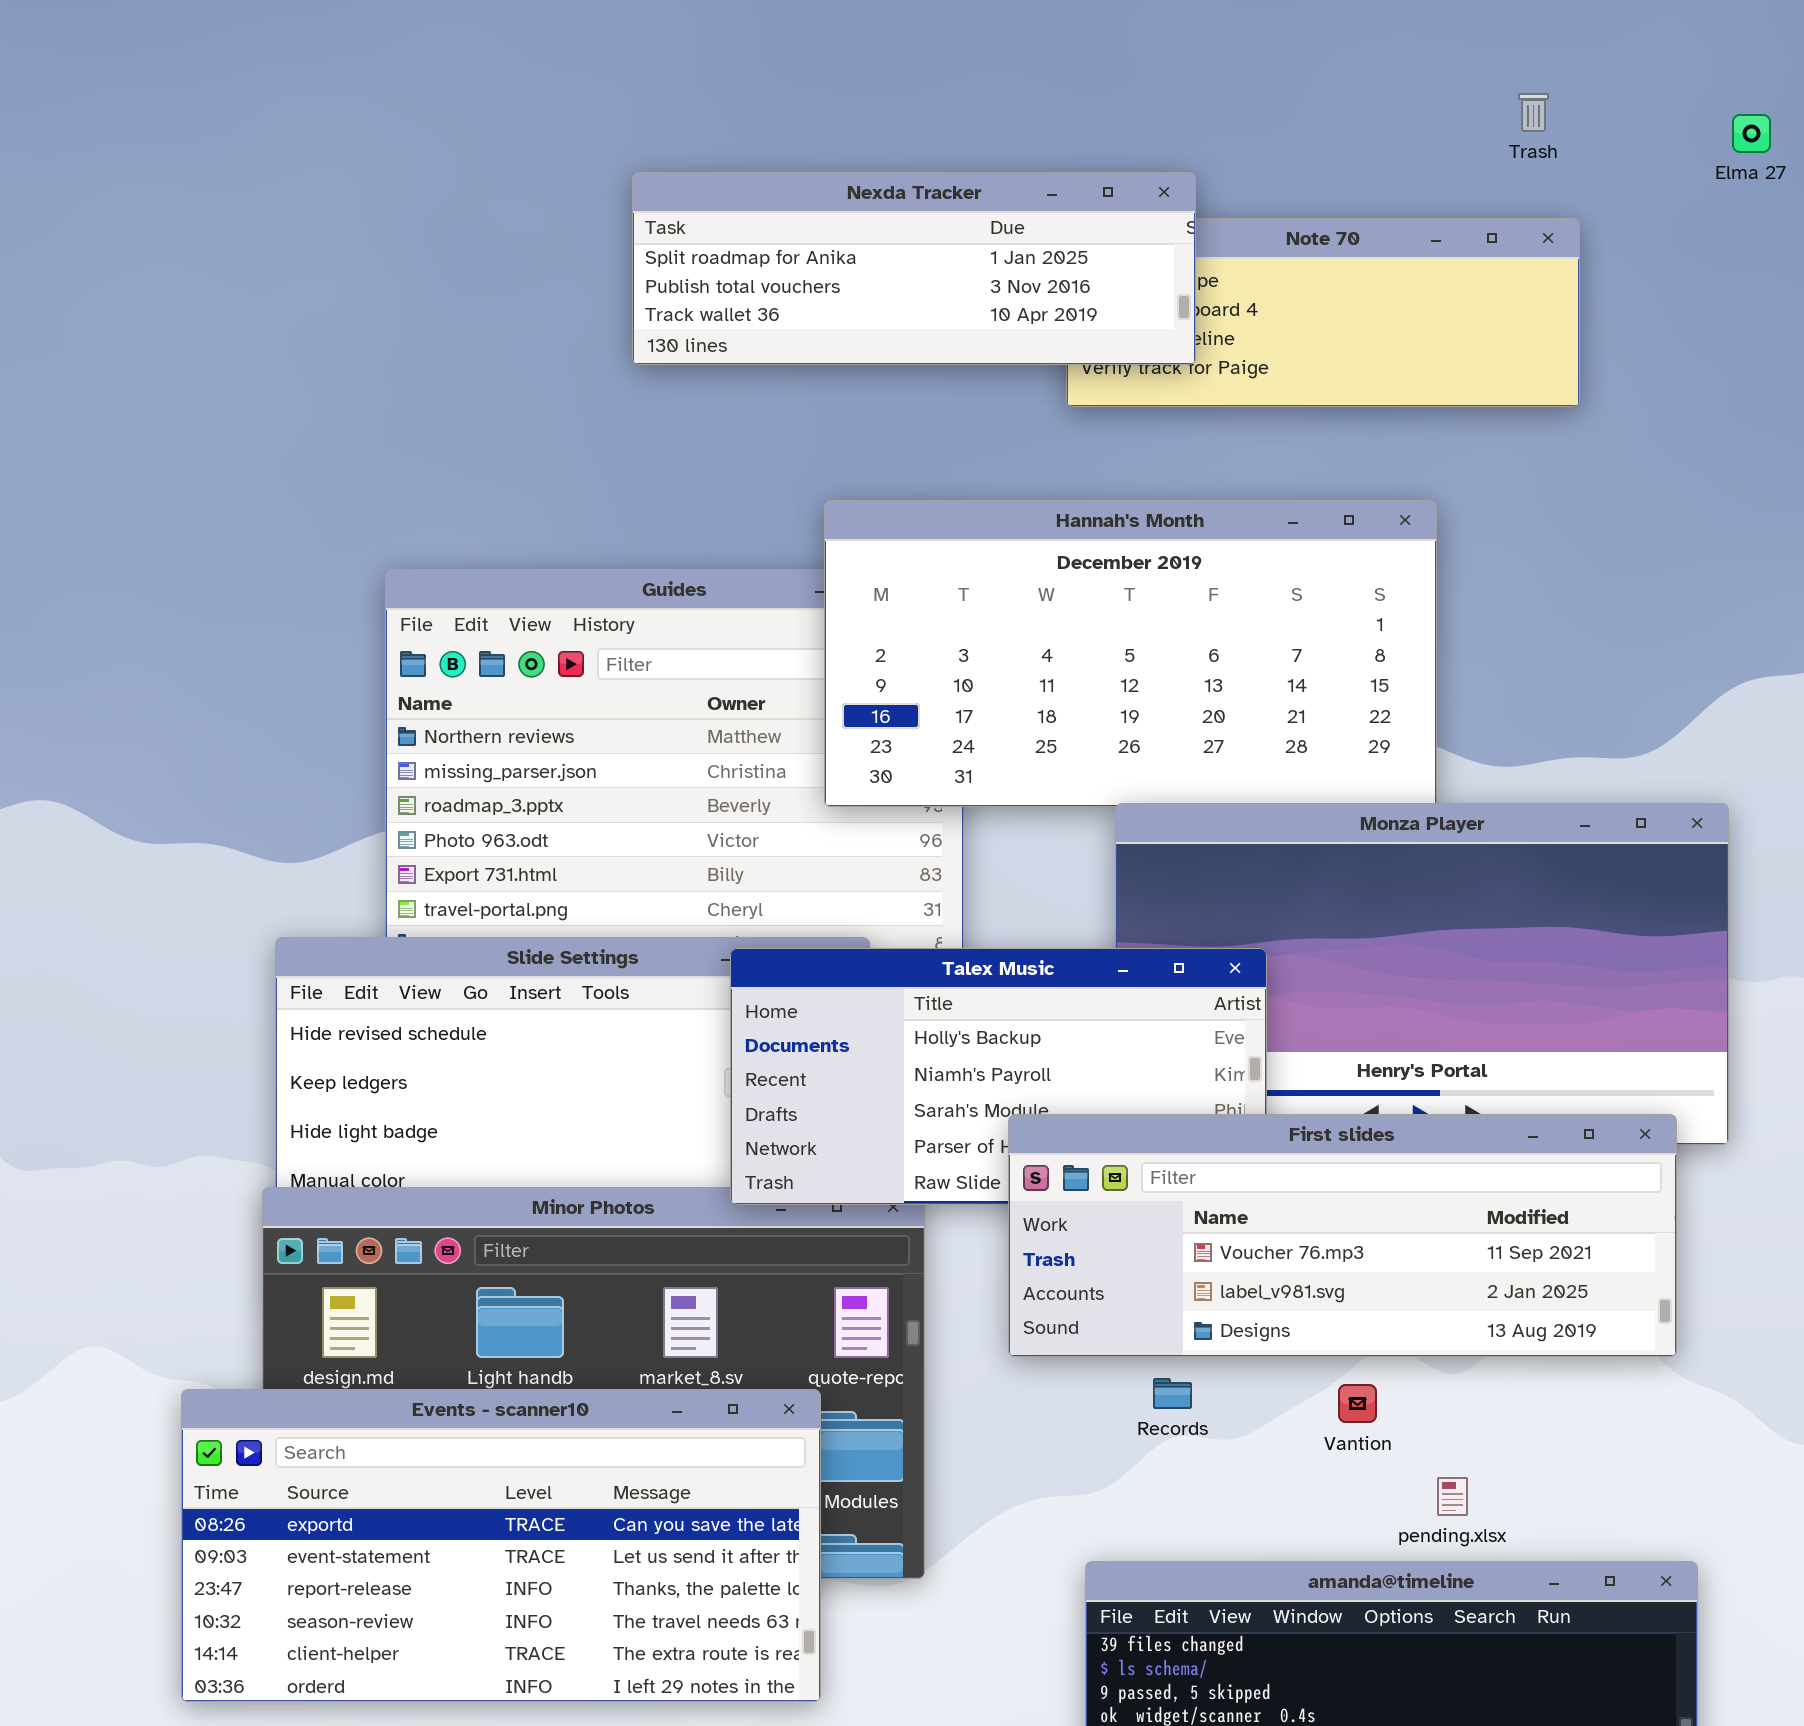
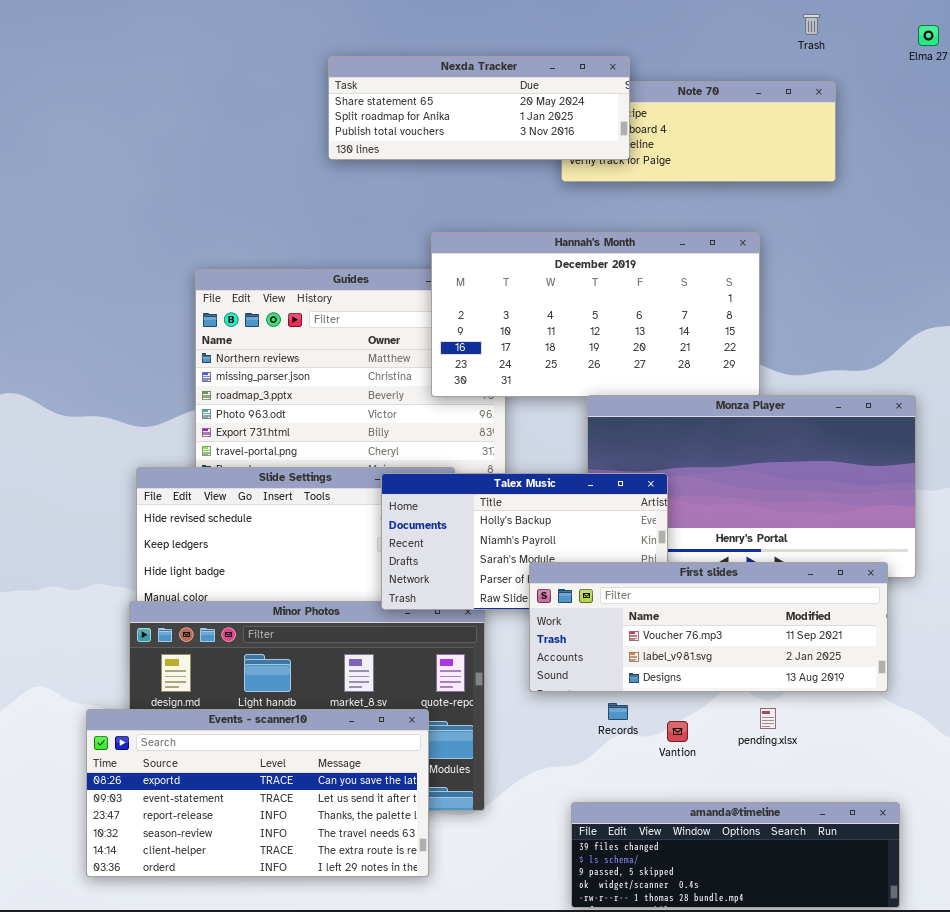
Nexda Tracker: [632,172,1196,365] -> [328,56,630,160], scrolled up 1 row
Vantion: [1338,1384,1377,1423] -> [667,721,688,742], moved
pending.xlsx: [1437,1477,1468,1516] -> [760,708,776,729], moved

